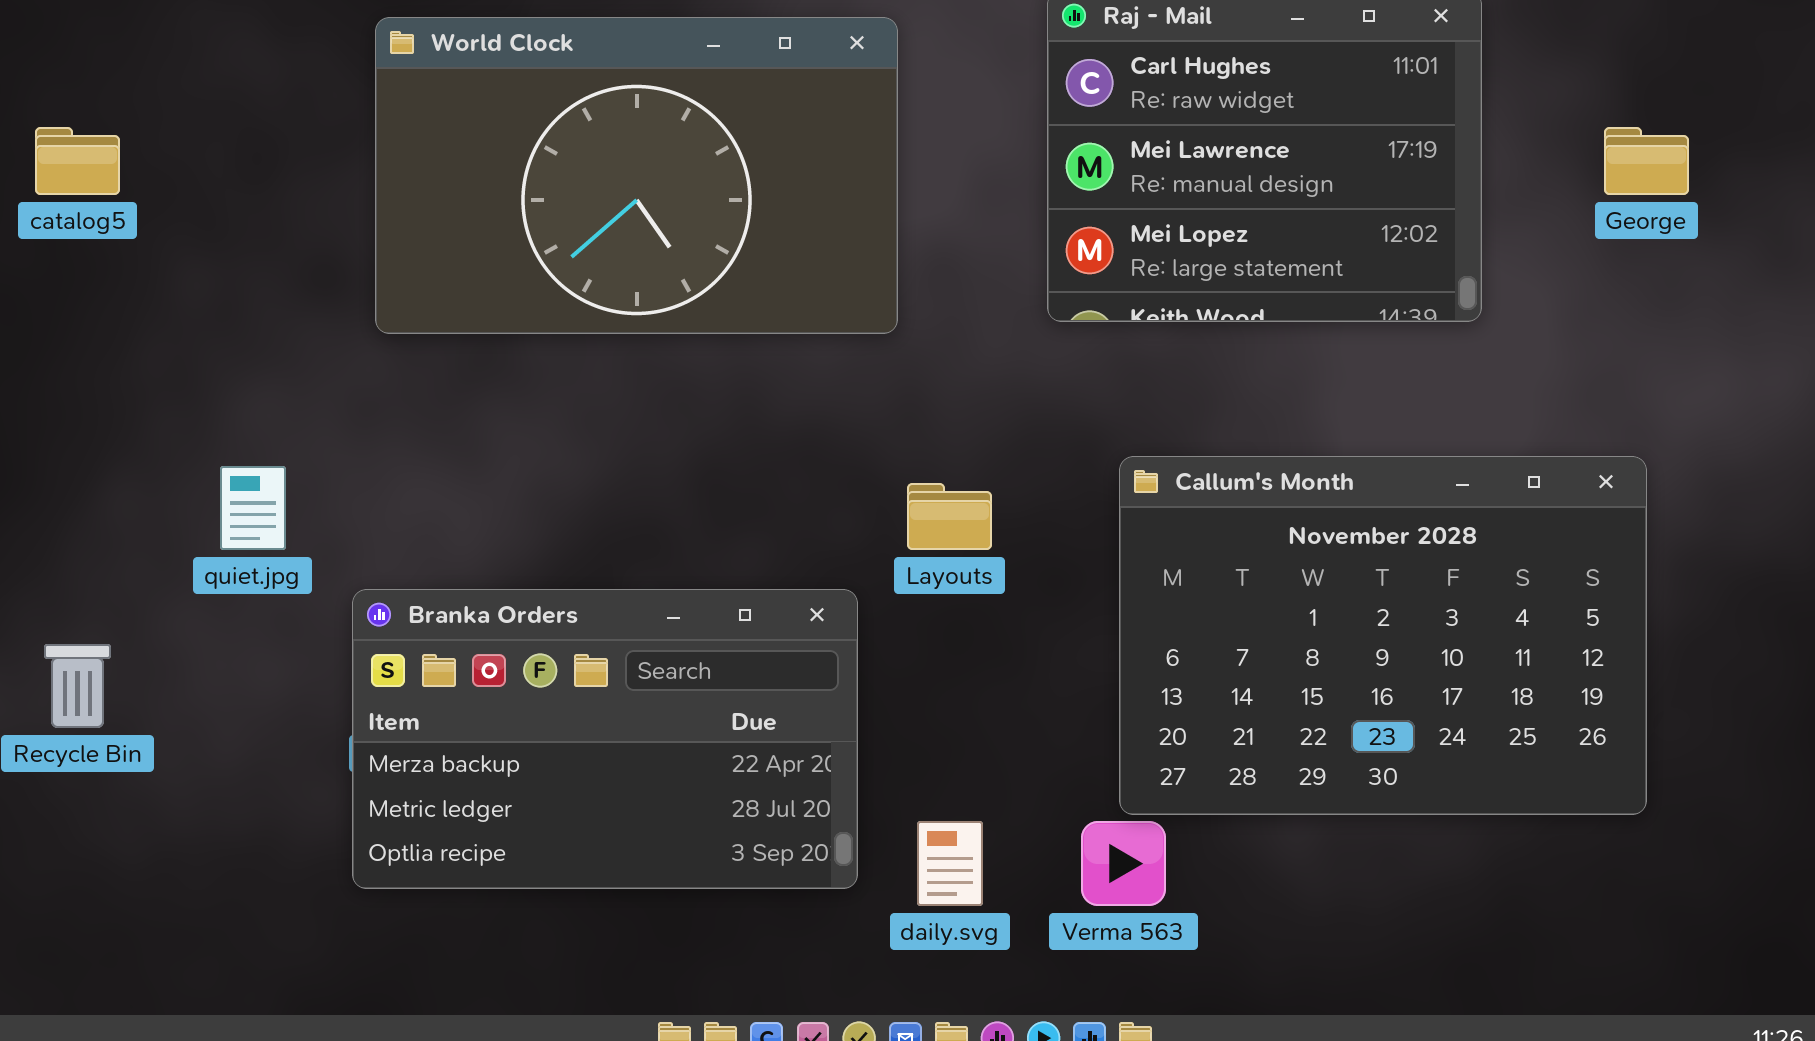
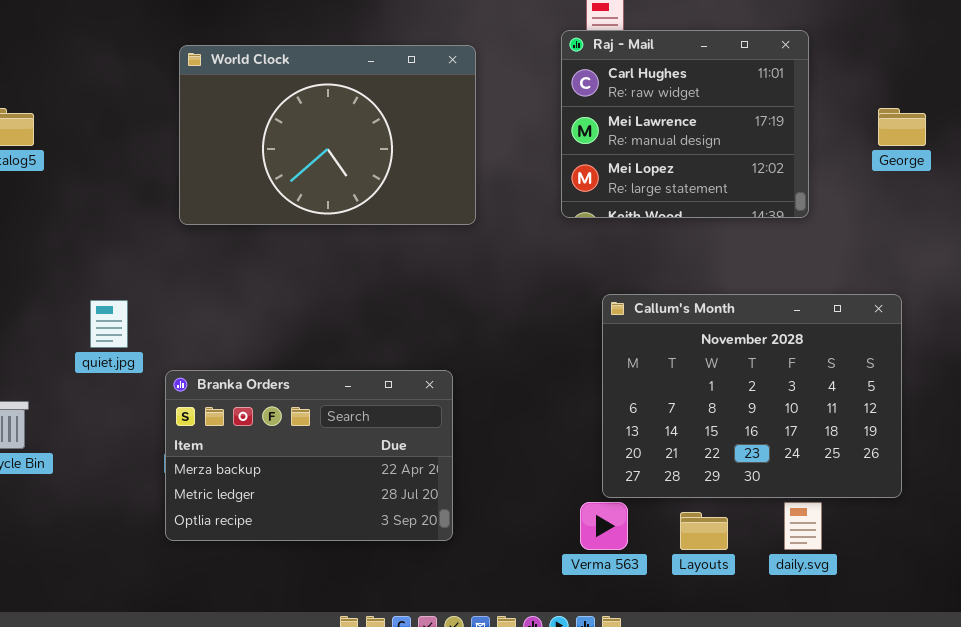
Layouts: [907,483,992,550] -> [680,512,728,550], moved
daily.svg: [917,821,983,906] -> [784,502,822,550], moved

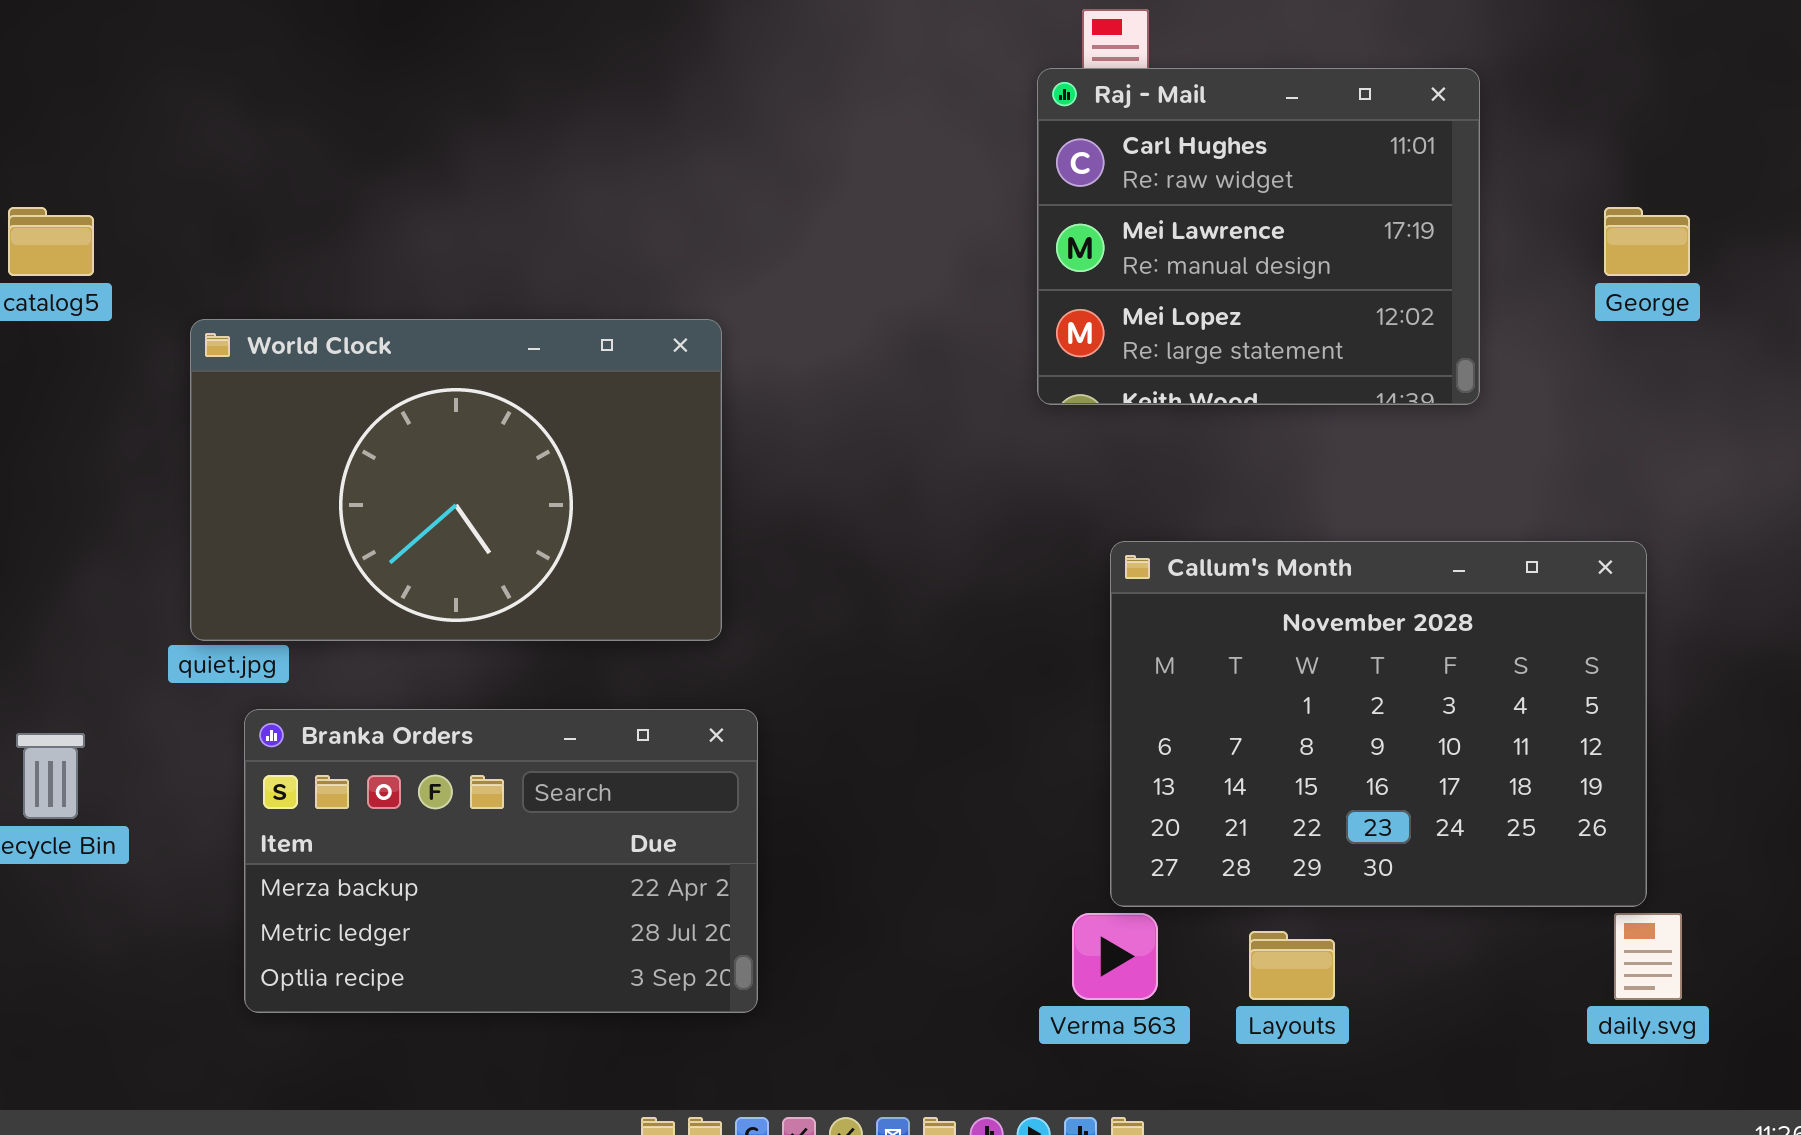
World Clock: [179,45,476,225] -> [190,319,722,641], moved
Branka Orders: [165,370,453,541] -> [244,709,758,1013], moved
daily.svg: [784,502,822,550] -> [1614,913,1682,1000], moved

